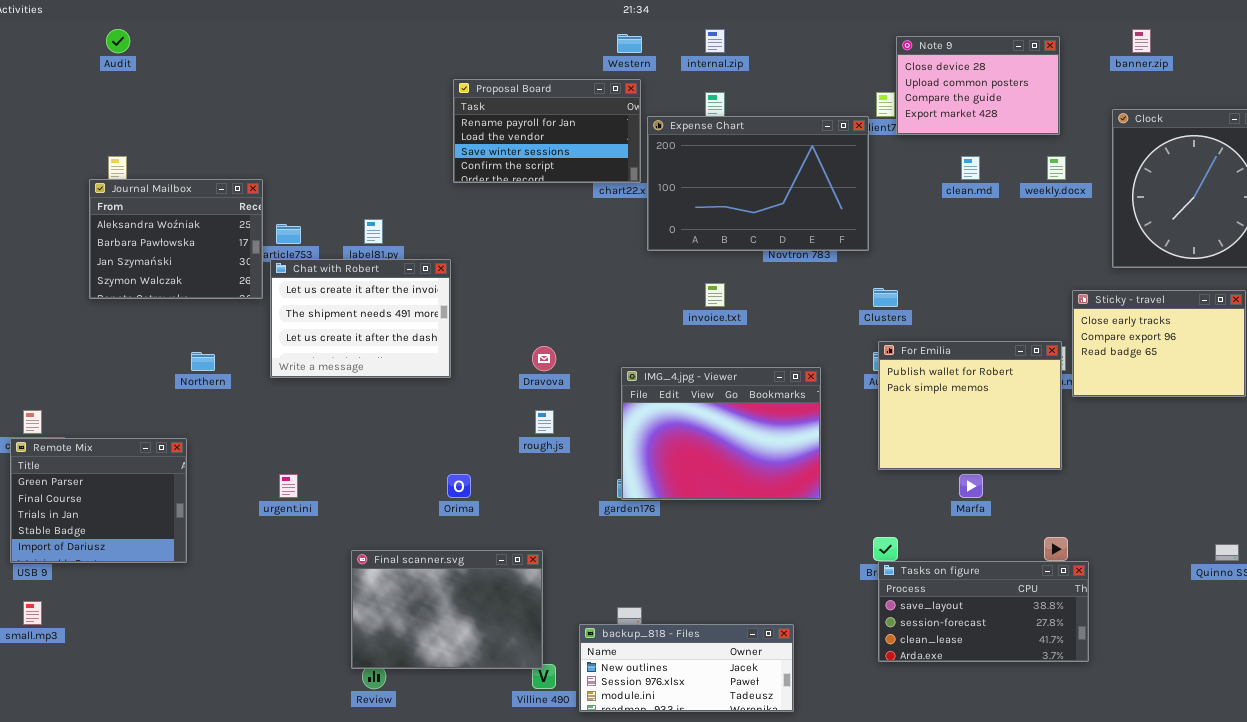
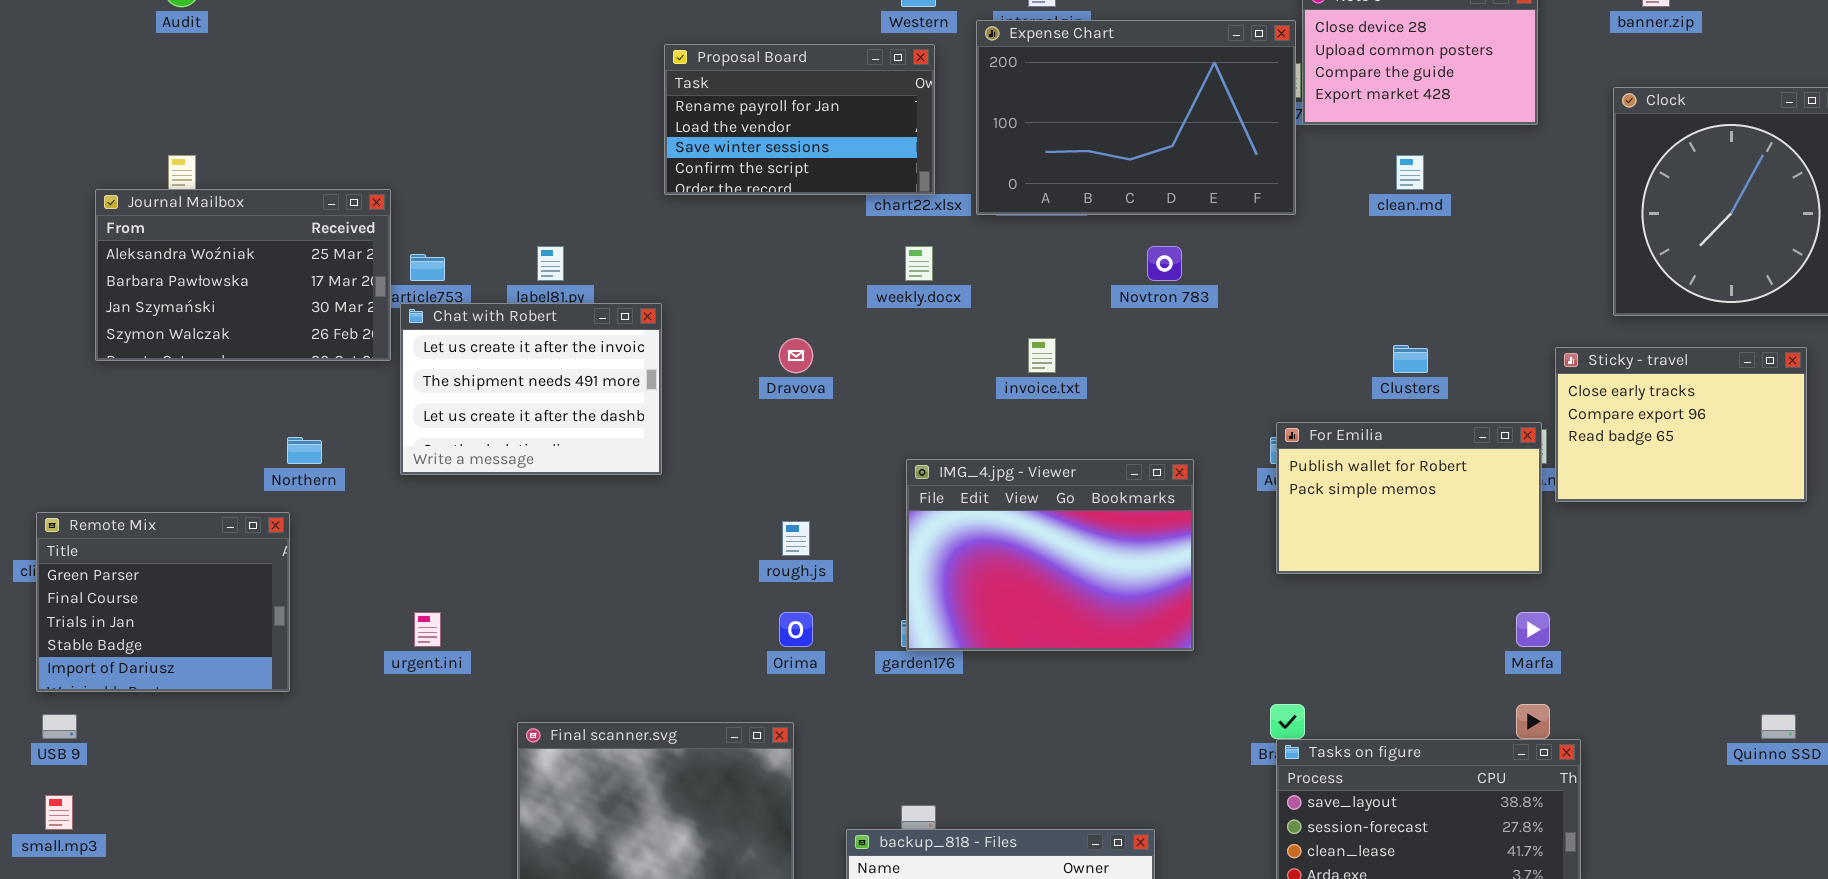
Expense Chart: [647,116,869,251] -> [976,20,1296,215], moved
weekly.docx: [1047,156,1066,180] -> [905,246,933,281], moved
Journal Mailbox: [89,179,263,299] -> [95,189,391,361], resized
Clusters: [873,288,898,307] -> [1393,345,1428,373], moved
For Emilia: [878,341,1062,470] -> [1276,422,1542,574], resized
Dravova: [532,346,556,371] -> [779,338,813,373], moved
Remote Mix: [10,438,187,563] -> [36,512,290,692], moved
Orima: [447,474,471,498] -> [779,612,813,647], moved
Marfa: [959,474,983,498] -> [1516,612,1550,647], moved

